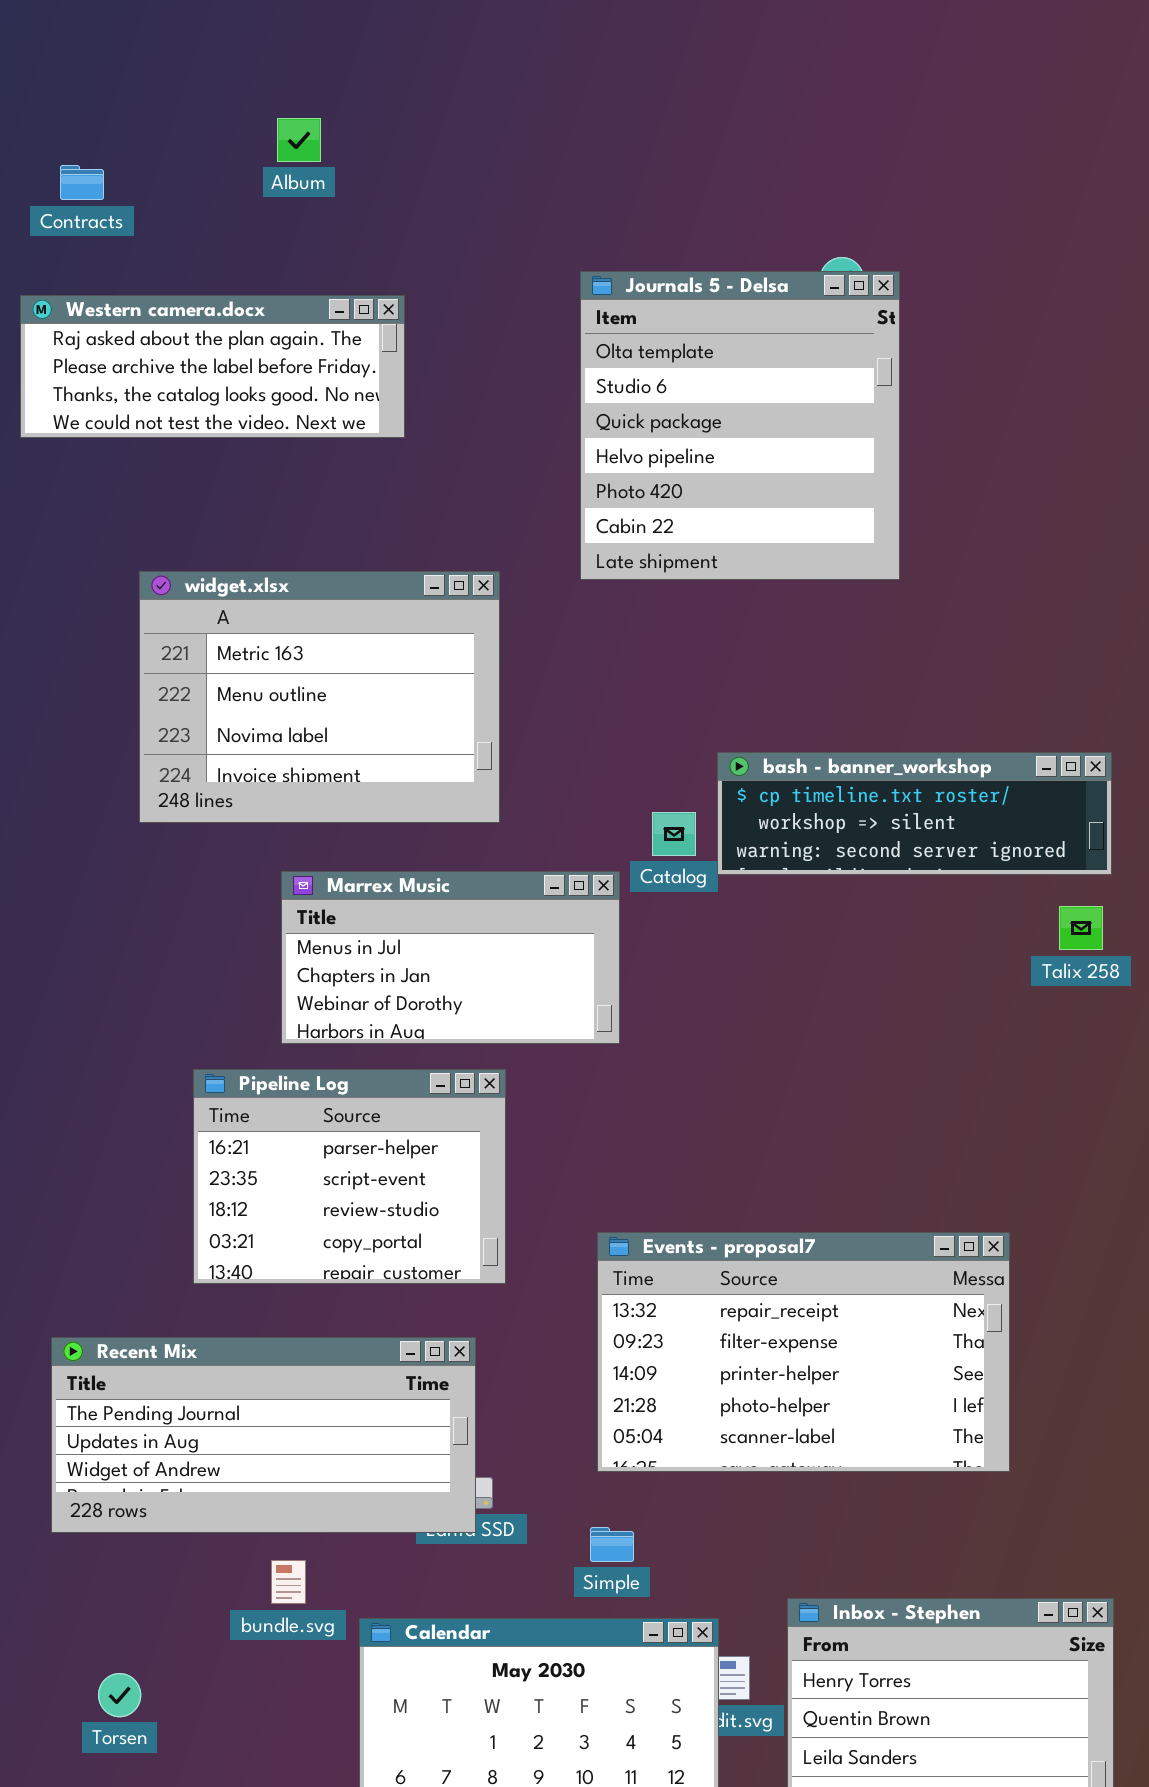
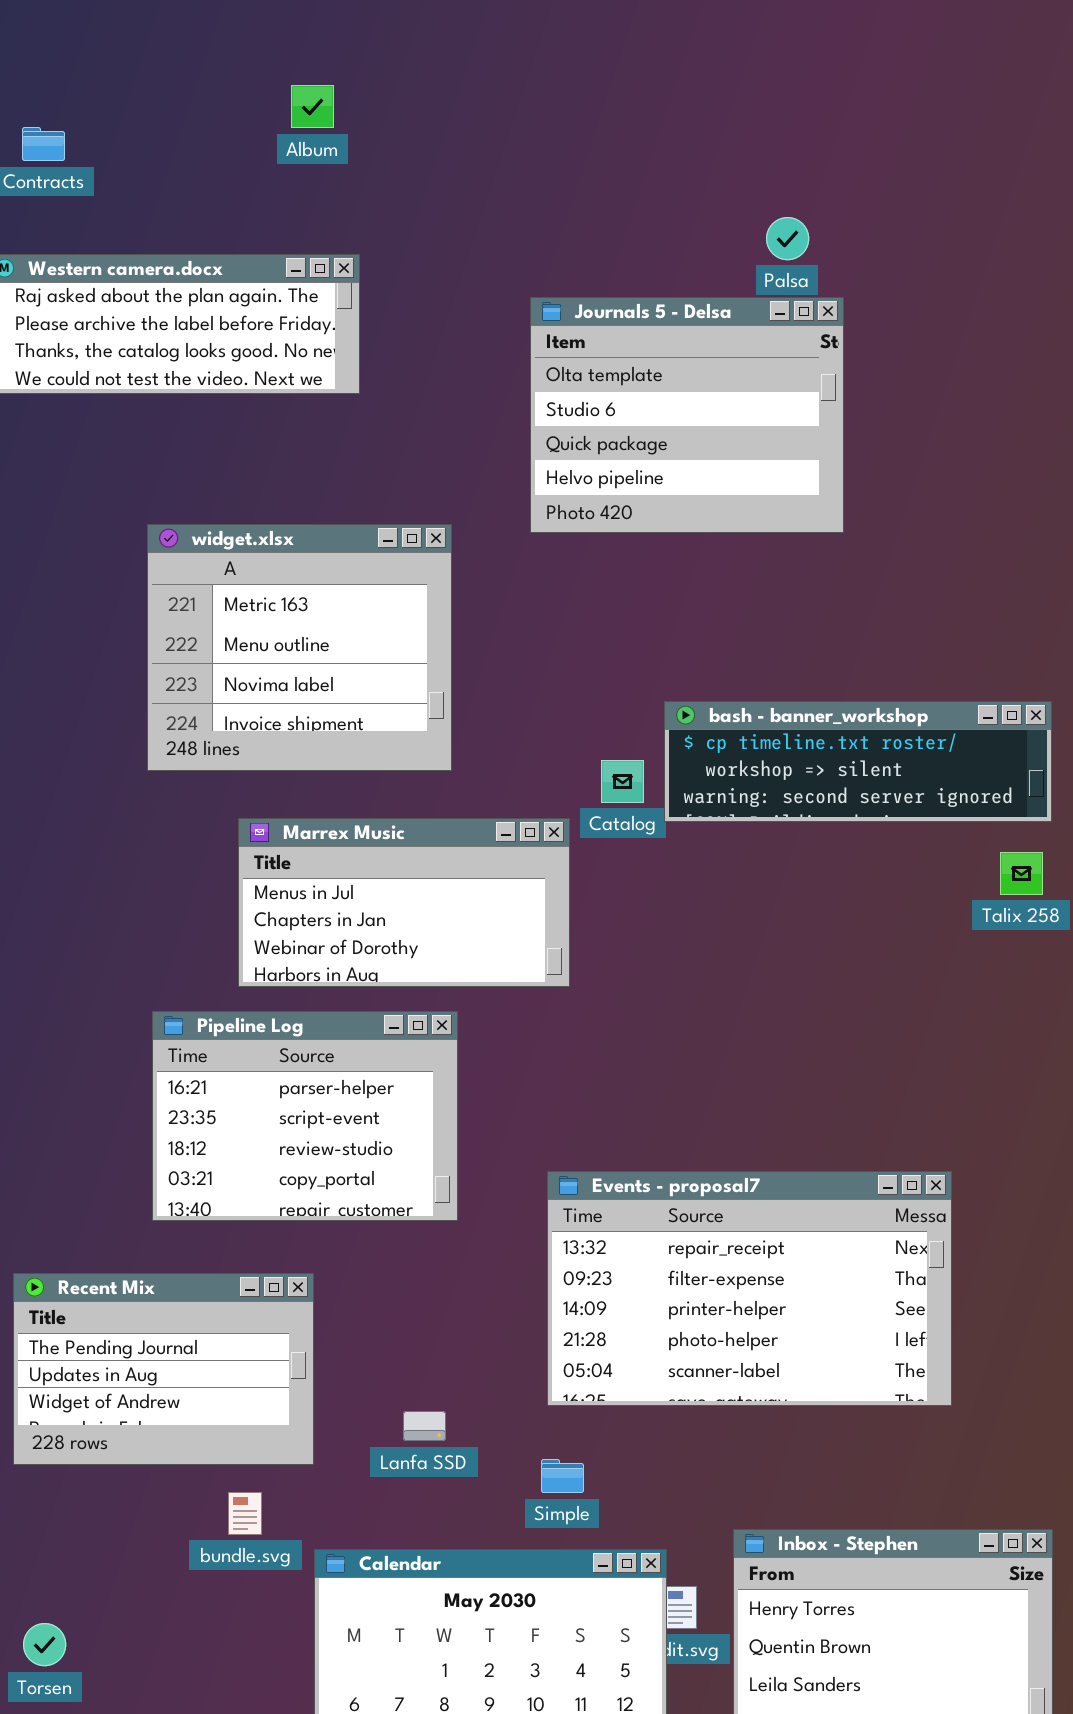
Album: [277,118,321,162] -> [291,85,334,128], moved
Journals 5 - Delsa: [580,271,900,580] -> [530,297,844,533], resized
widget.xlsx: [139,571,500,823] -> [147,524,452,771], resized
Recent Mix: [51,1337,476,1533] -> [13,1273,314,1465], resized
Torsen: [98,1673,141,1717] -> [23,1623,66,1666], moved

